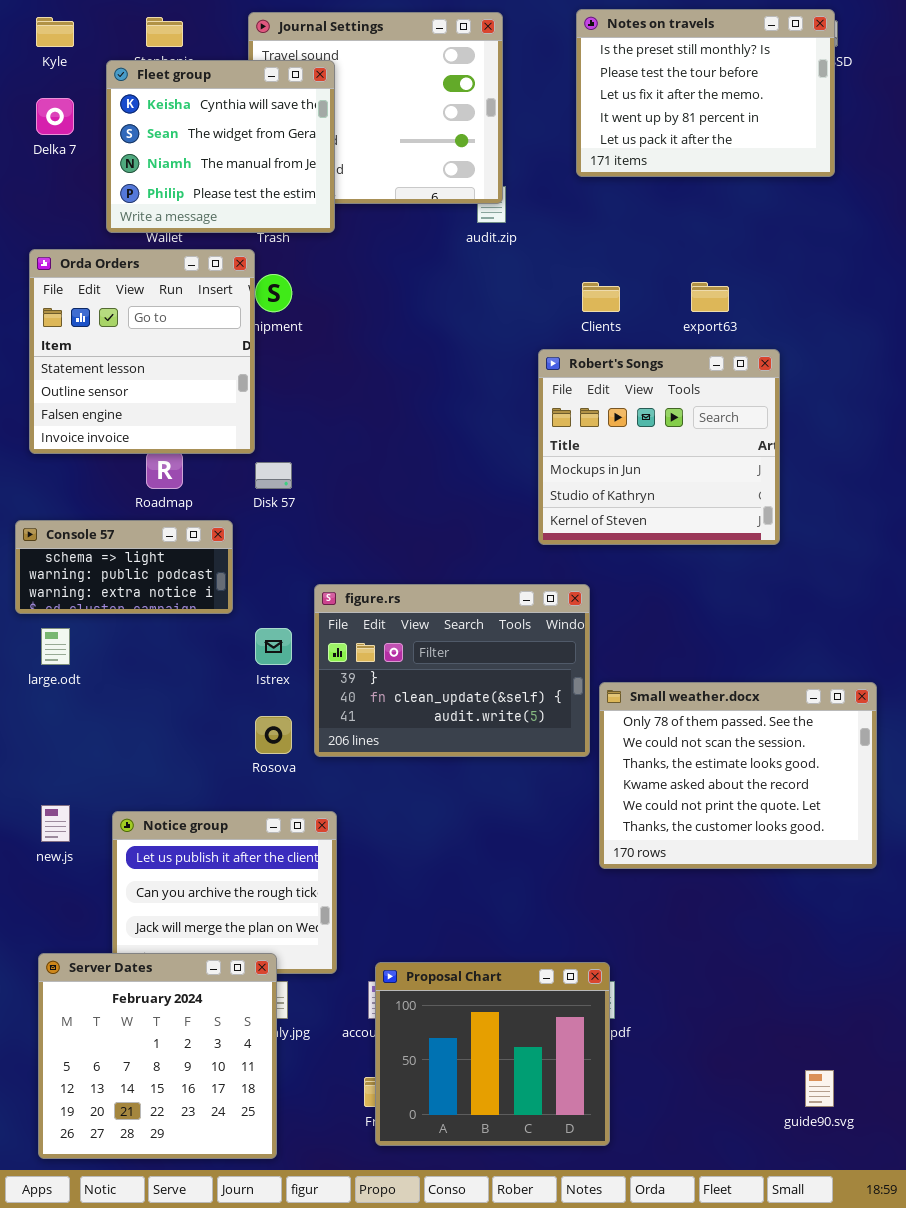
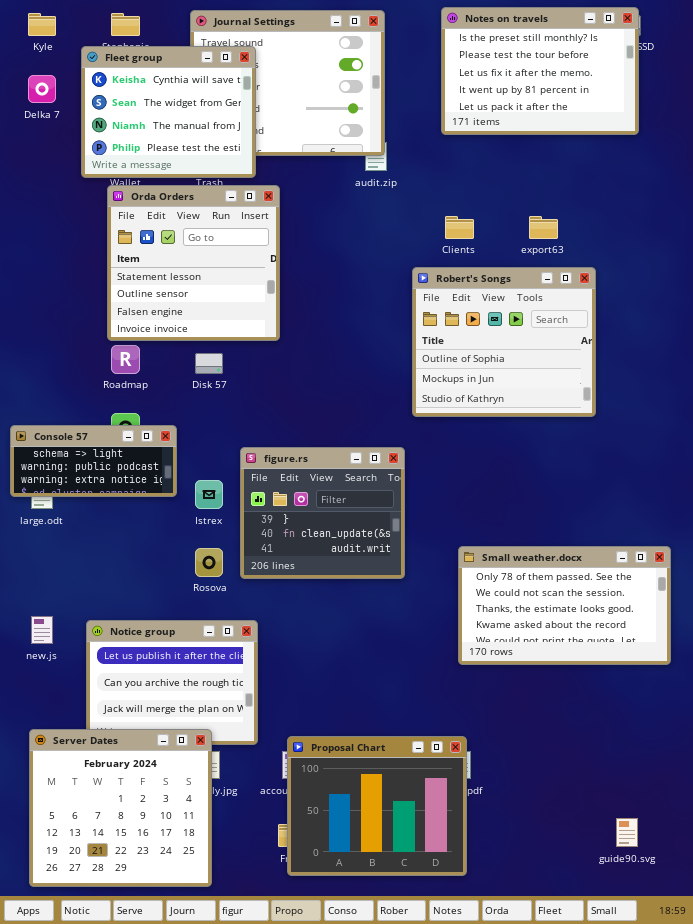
Orda Orders: [29,249,255,454] -> [107,185,280,341], moved
Robert's Songs: [538,349,780,545] -> [412,267,596,417], scrolled up 1 row
Console 57: [15,520,233,614] -> [10,425,177,497], moved
figure.rs: [314,584,590,757] -> [240,447,405,579], resized
Small weather.docx: [599,682,877,869] -> [458,546,671,665], resized

